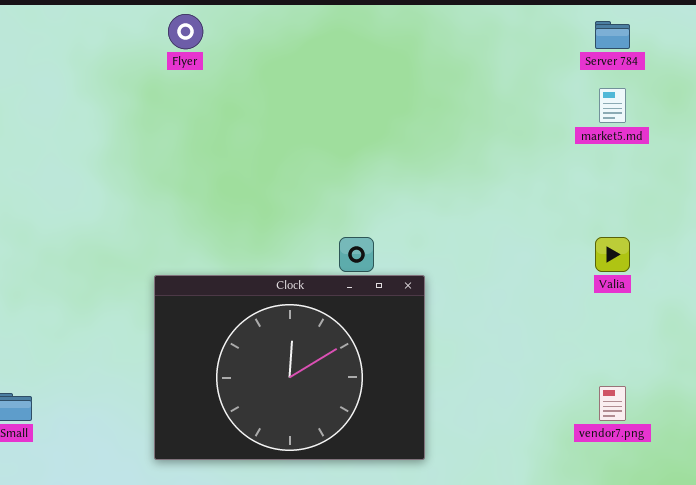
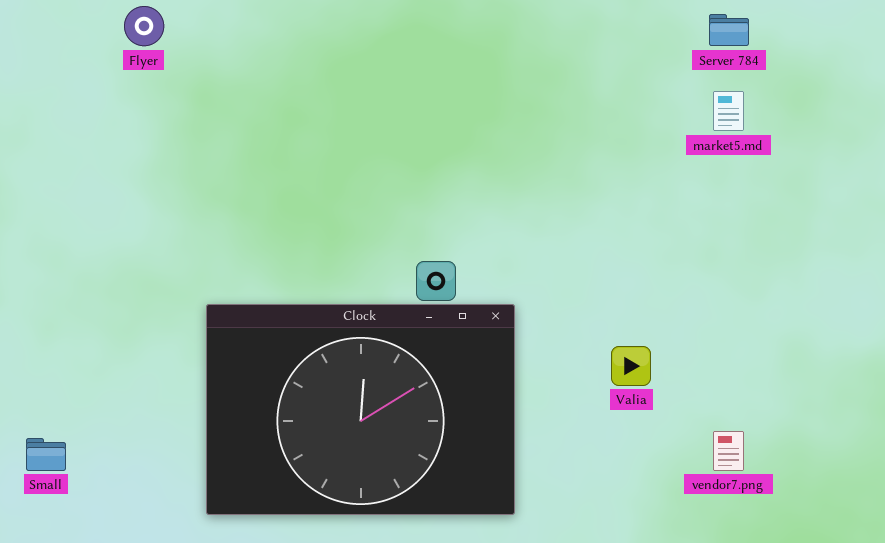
Flyer: [168,14,203,49] -> [124,6,164,46], moved
Valia: [595,237,630,272] -> [611,346,651,386], moved

